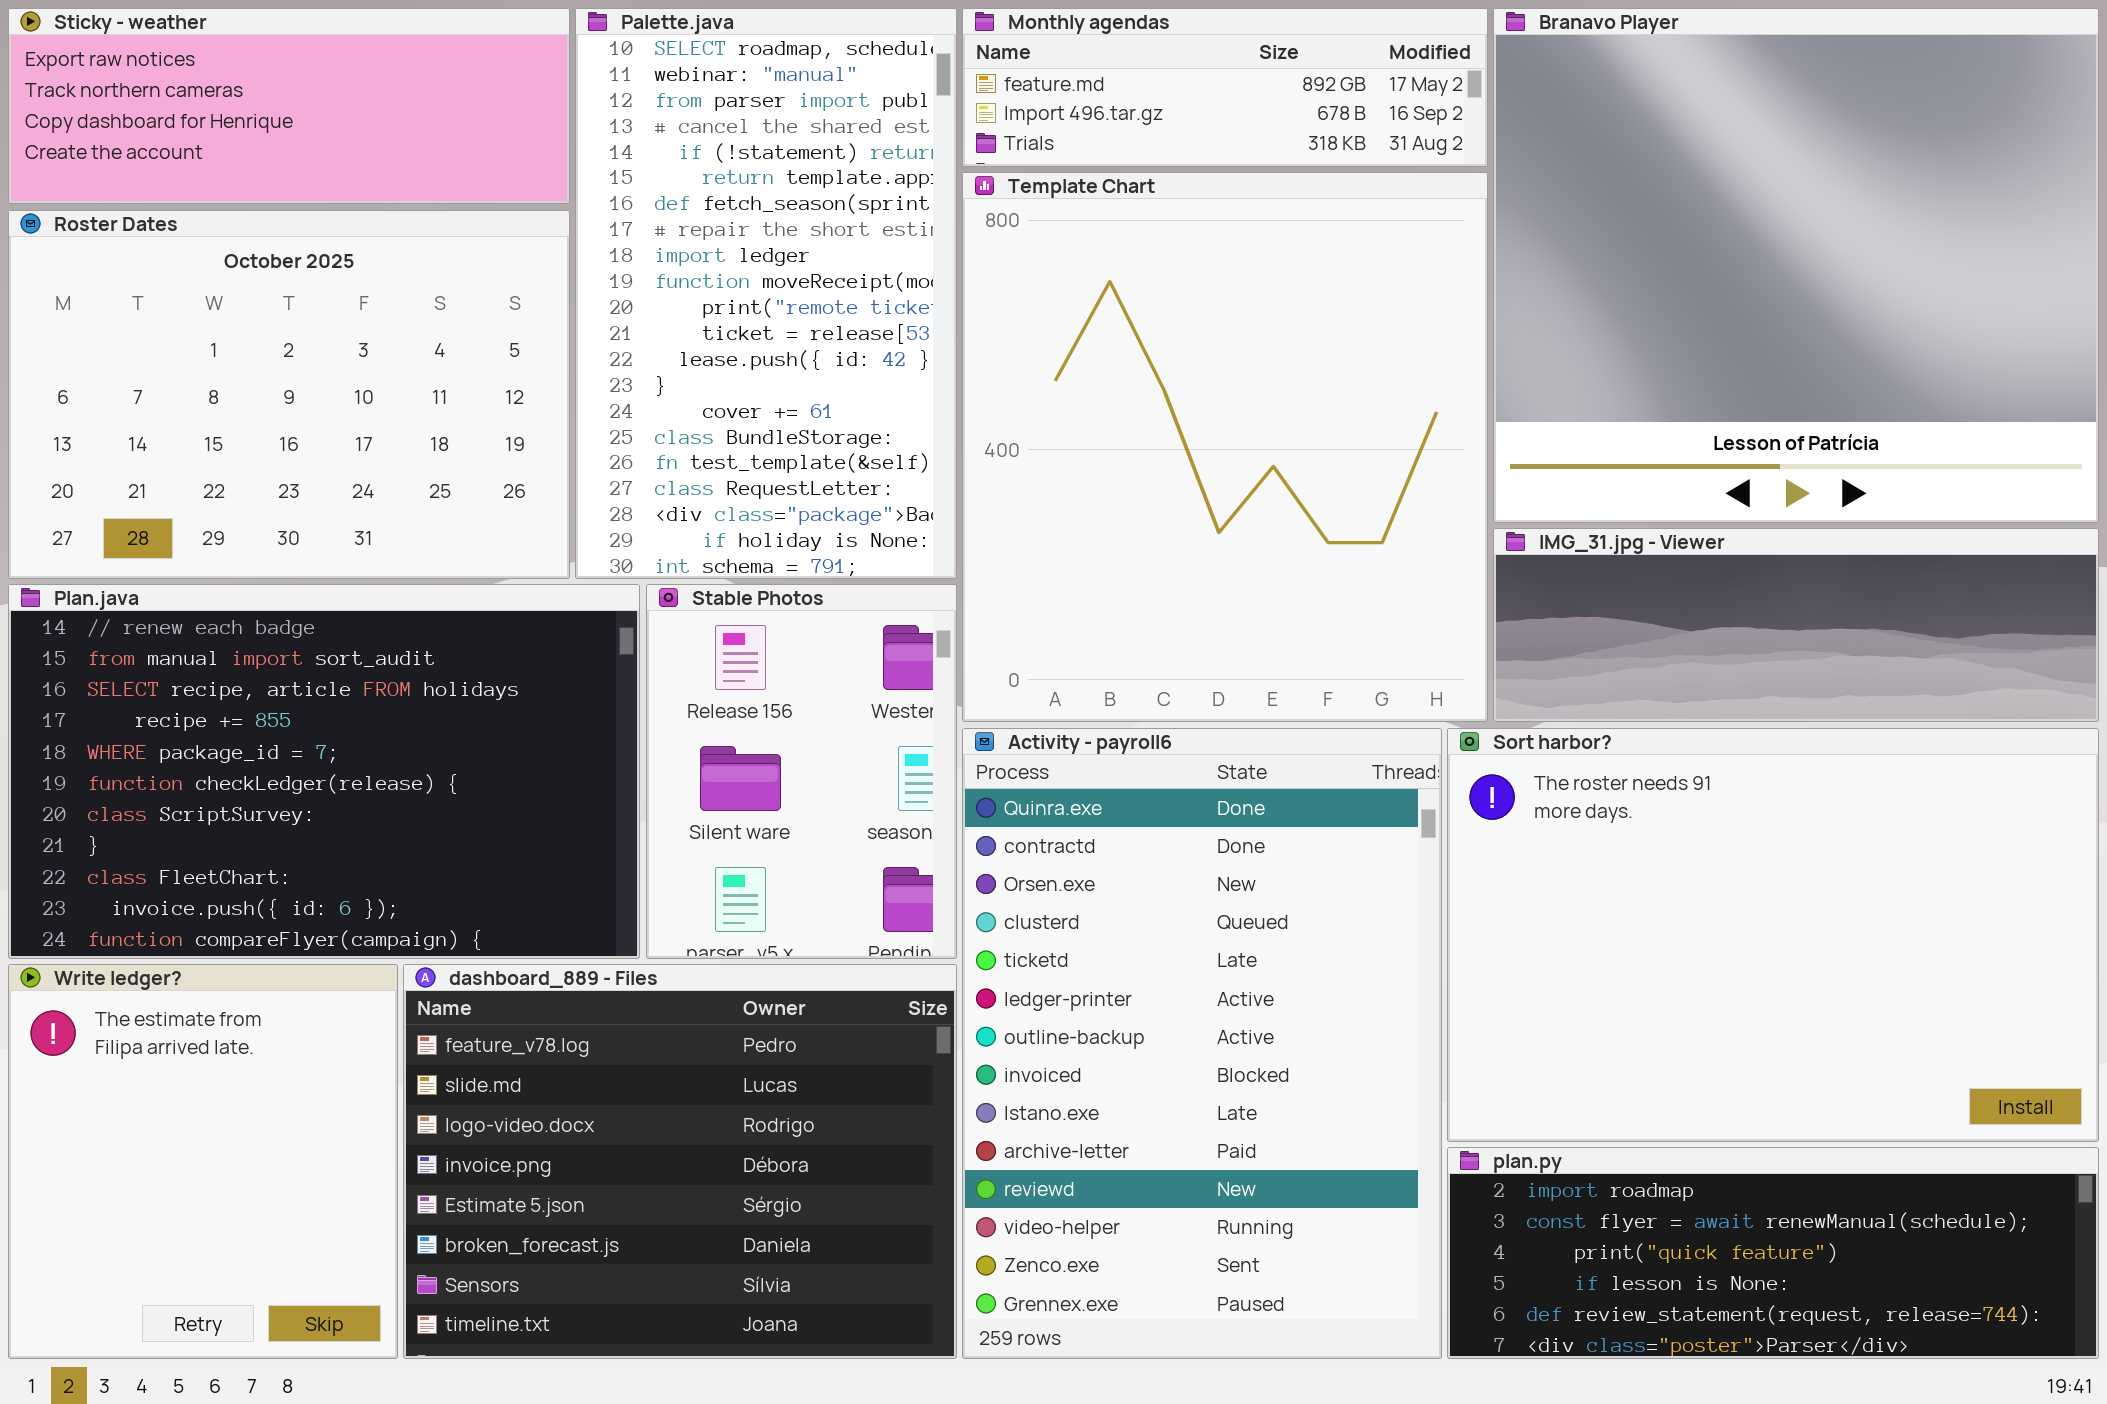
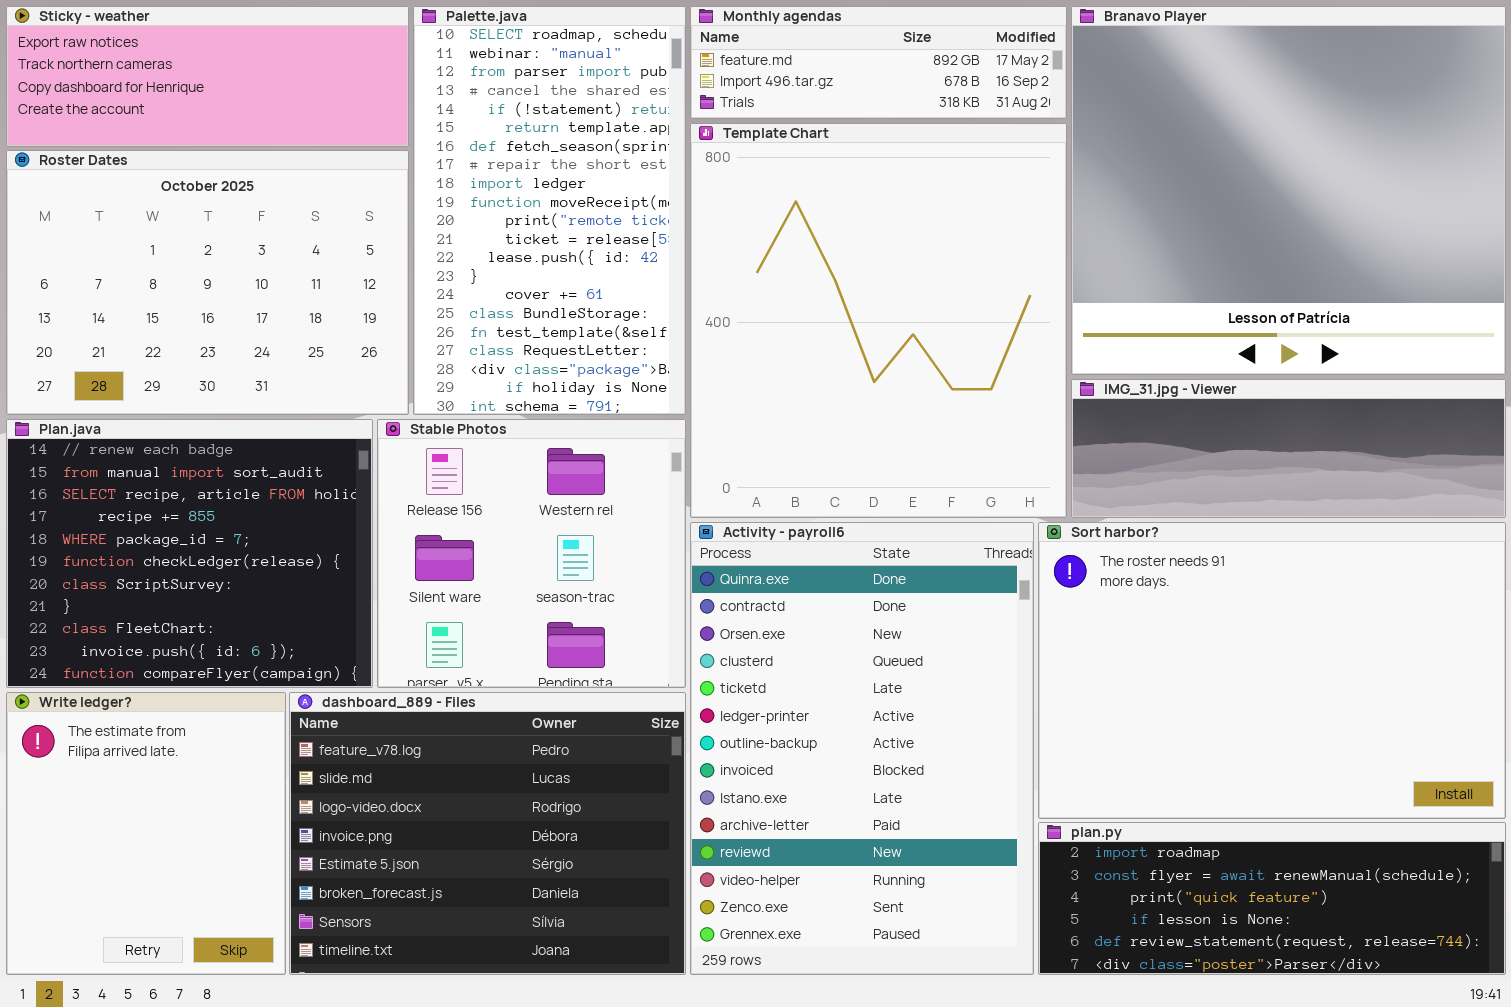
Plan.java: [8,584,640,959] -> [6,419,373,688], resized
Stable Photos: [646,584,957,959] -> [377,419,686,688], resized

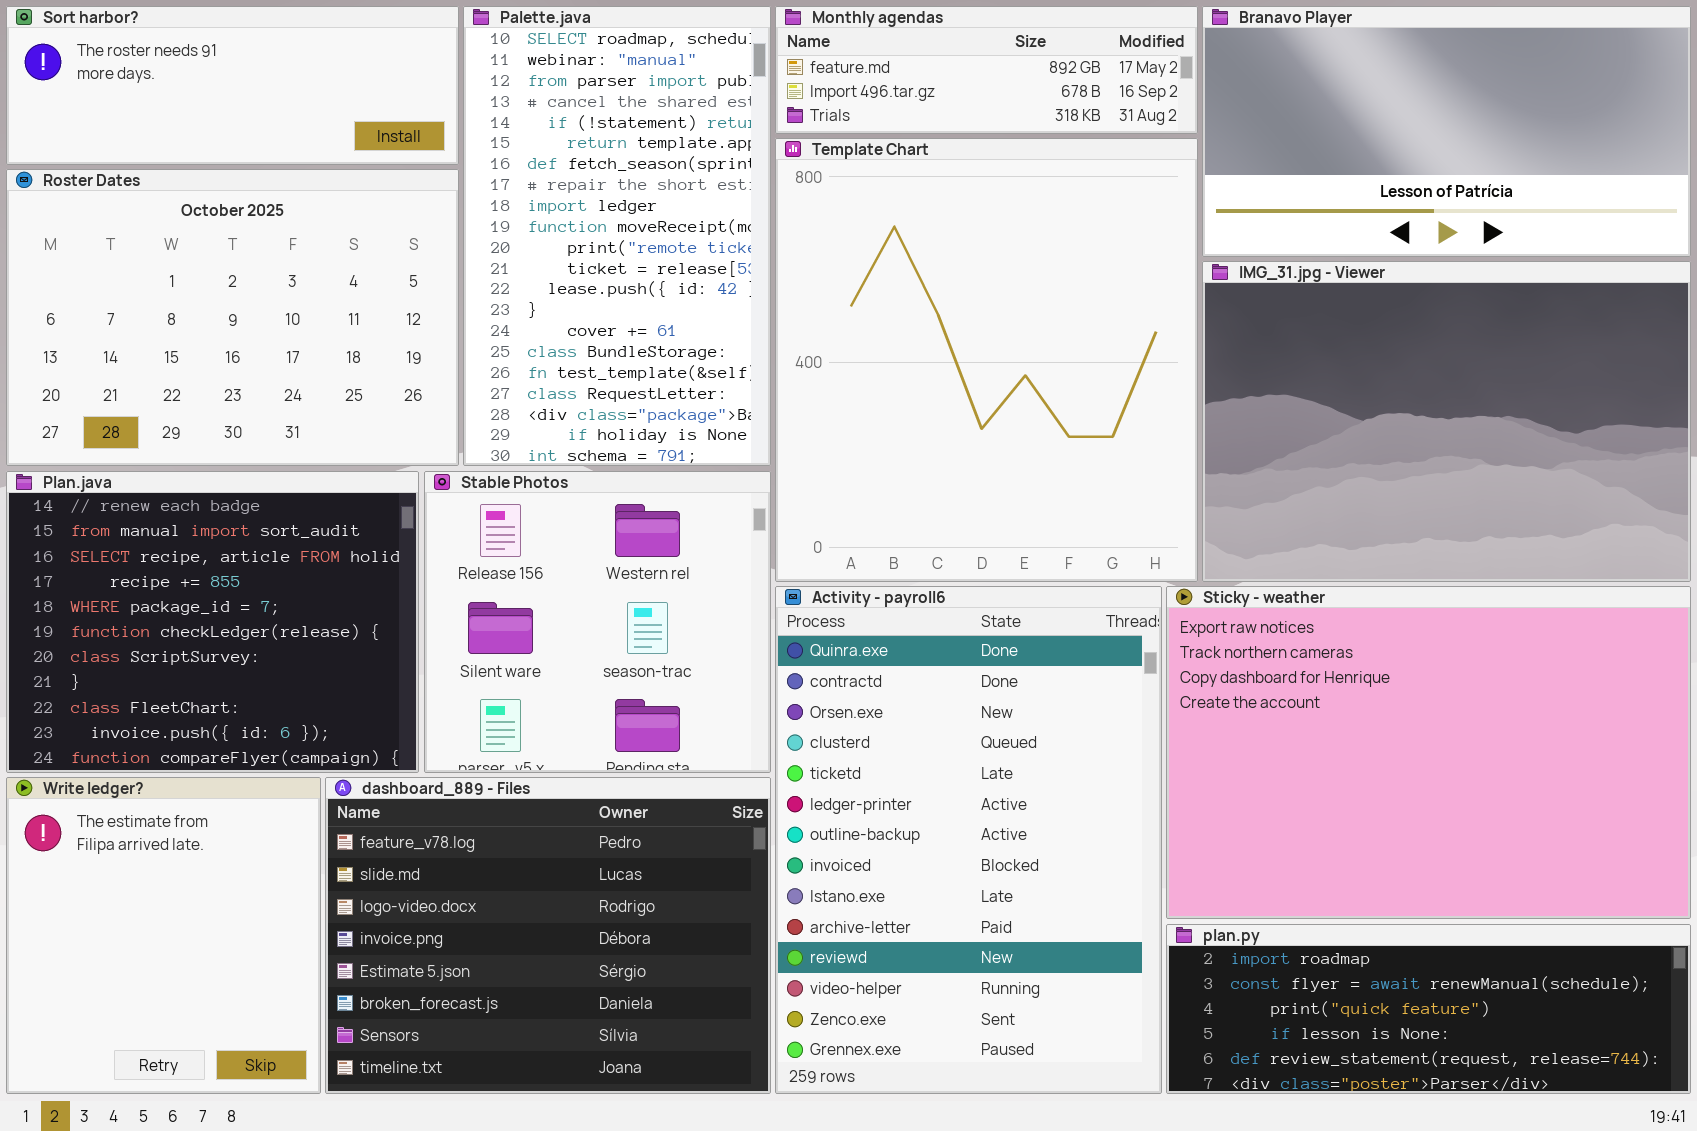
Sticky - weather: [6,6,409,147] -> [1166,586,1691,919], moved, resized
Branavo Player: [1071,6,1506,375] -> [1202,6,1691,257], resized
IMG_31.jpg - Viewer: [1071,379,1506,518] -> [1202,261,1691,582], resized
Sort harbor?: [1038,522,1506,819] -> [6,6,459,165], moved, resized

